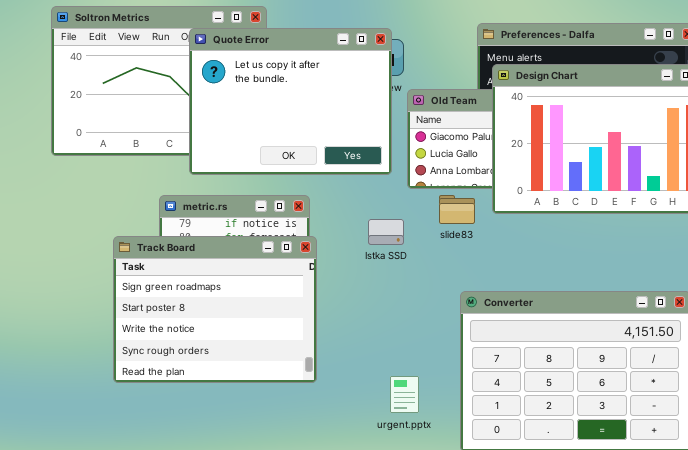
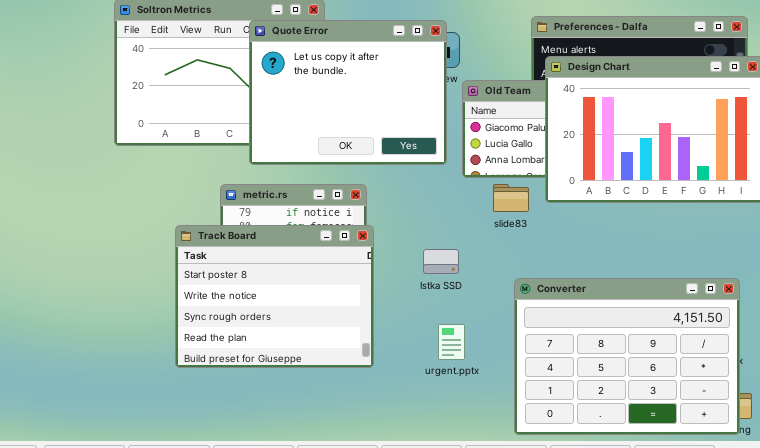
Istka SSD: [368,219,404,245] -> [423,249,459,274], moved
Track Board: [113,236,317,383] -> [175,225,374,368], scrolled down 1 row
urgent.pptx: [390,376,419,413] -> [438,324,465,360], moved

